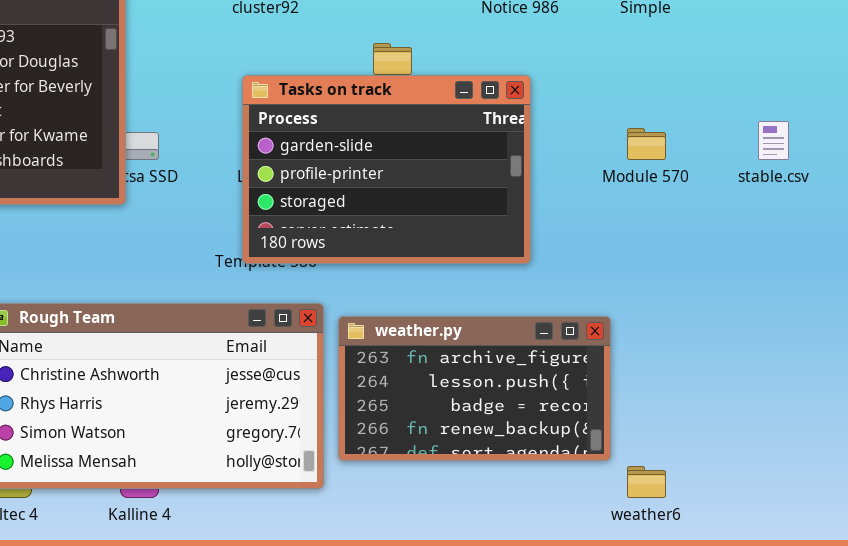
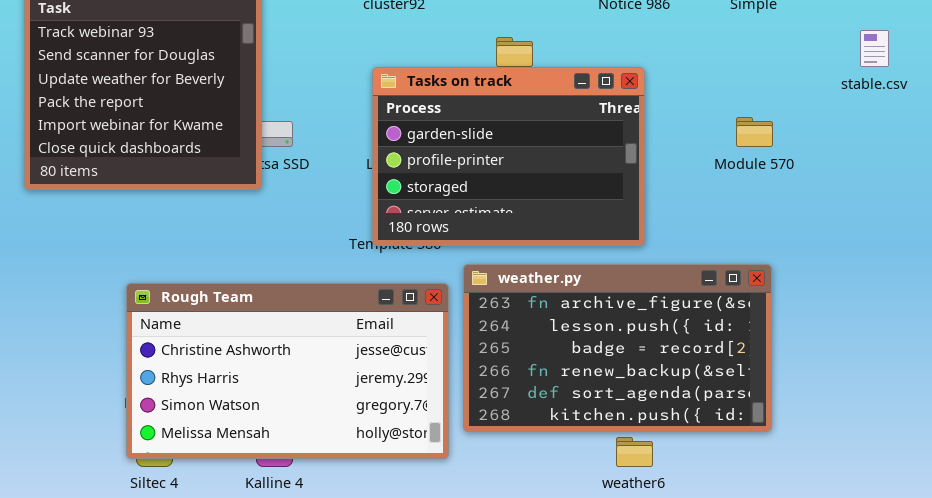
stable.csv: [758,121,789,160] -> [860,30,889,67], moved
weather.py: [338,316,611,461] -> [463,264,772,432], resized
weather6: [627,466,666,498] -> [616,437,653,467], moved

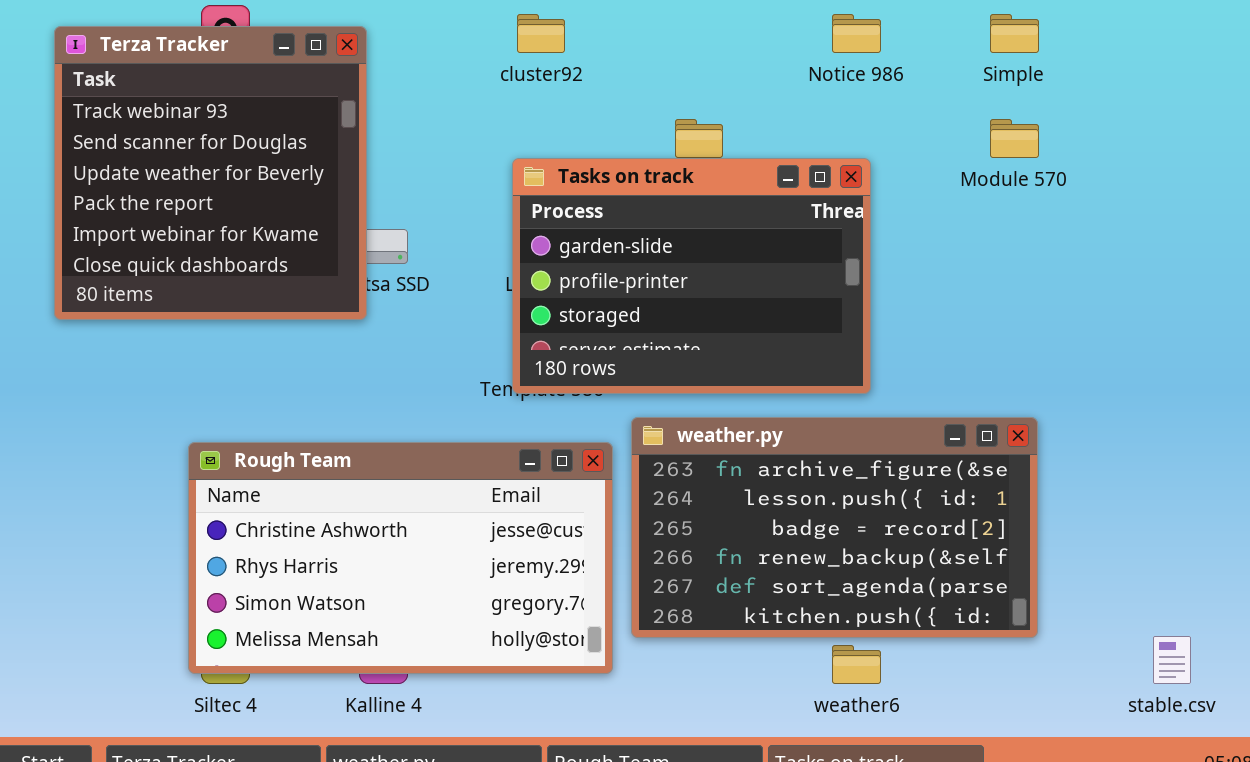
stable.csv: [860,30,889,67] -> [1153,636,1191,684], moved
Module 570: [736,117,773,147] -> [990,119,1039,158], moved

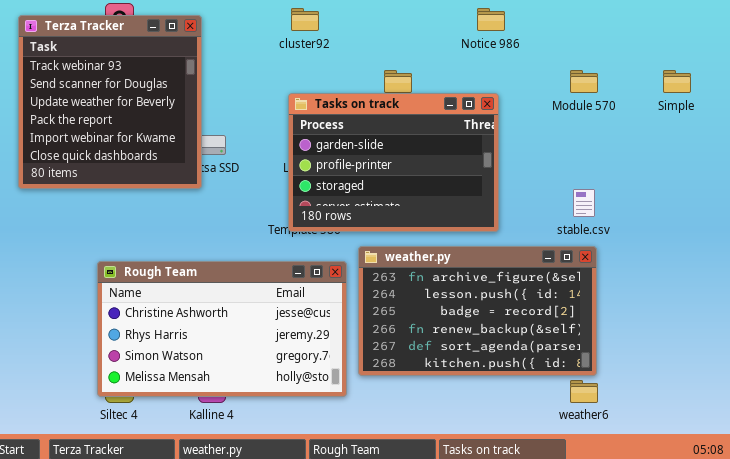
Simple: [990,14,1039,53] -> [663,70,691,93], moved
stable.csv: [1153,636,1191,684] -> [573,189,595,217], moved
weather6: [832,645,881,684] -> [570,380,598,403], moved

